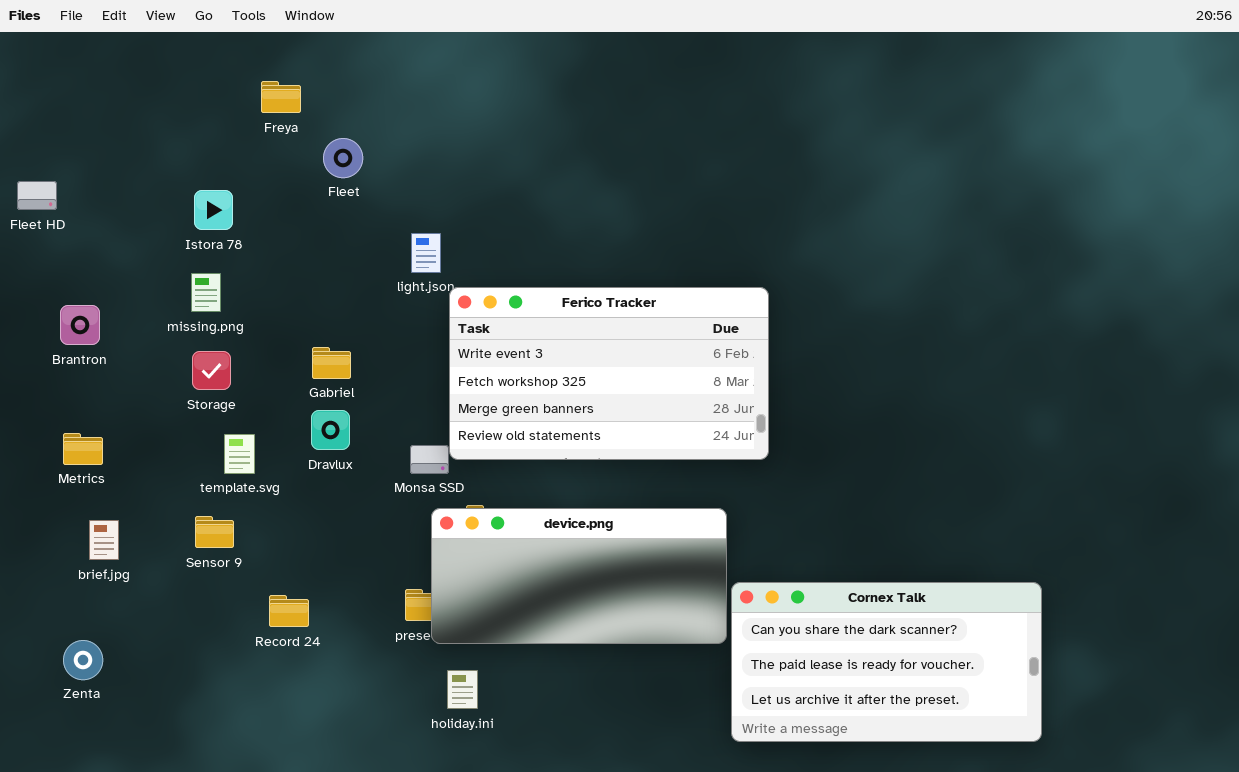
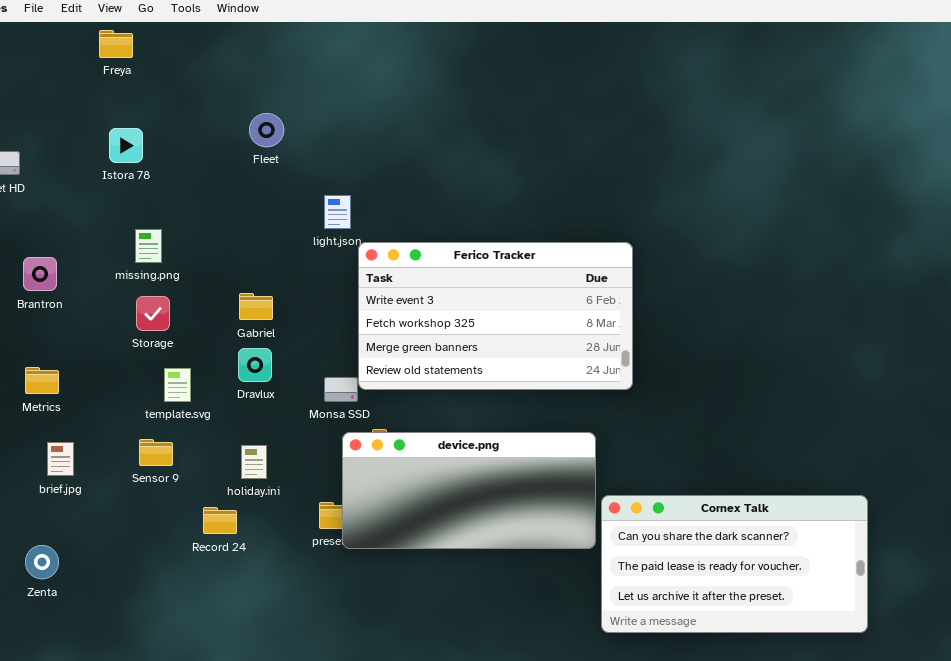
Freya: [261,81,301,113] -> [99,30,133,58], moved
Istora 78: [194,190,233,230] -> [109,128,143,163], moved
holiday.ini: [447,670,478,709] -> [241,445,267,479], moved

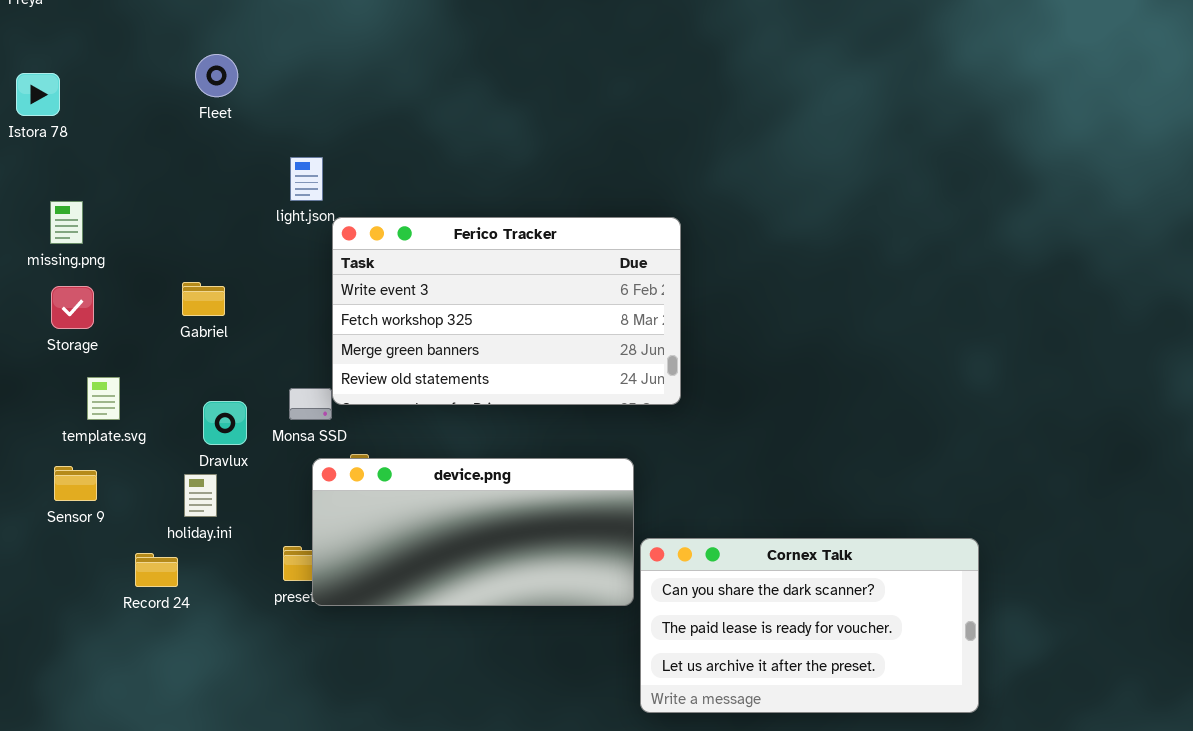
Dravlux: [238,348,272,382] -> [203,401,247,445], moved

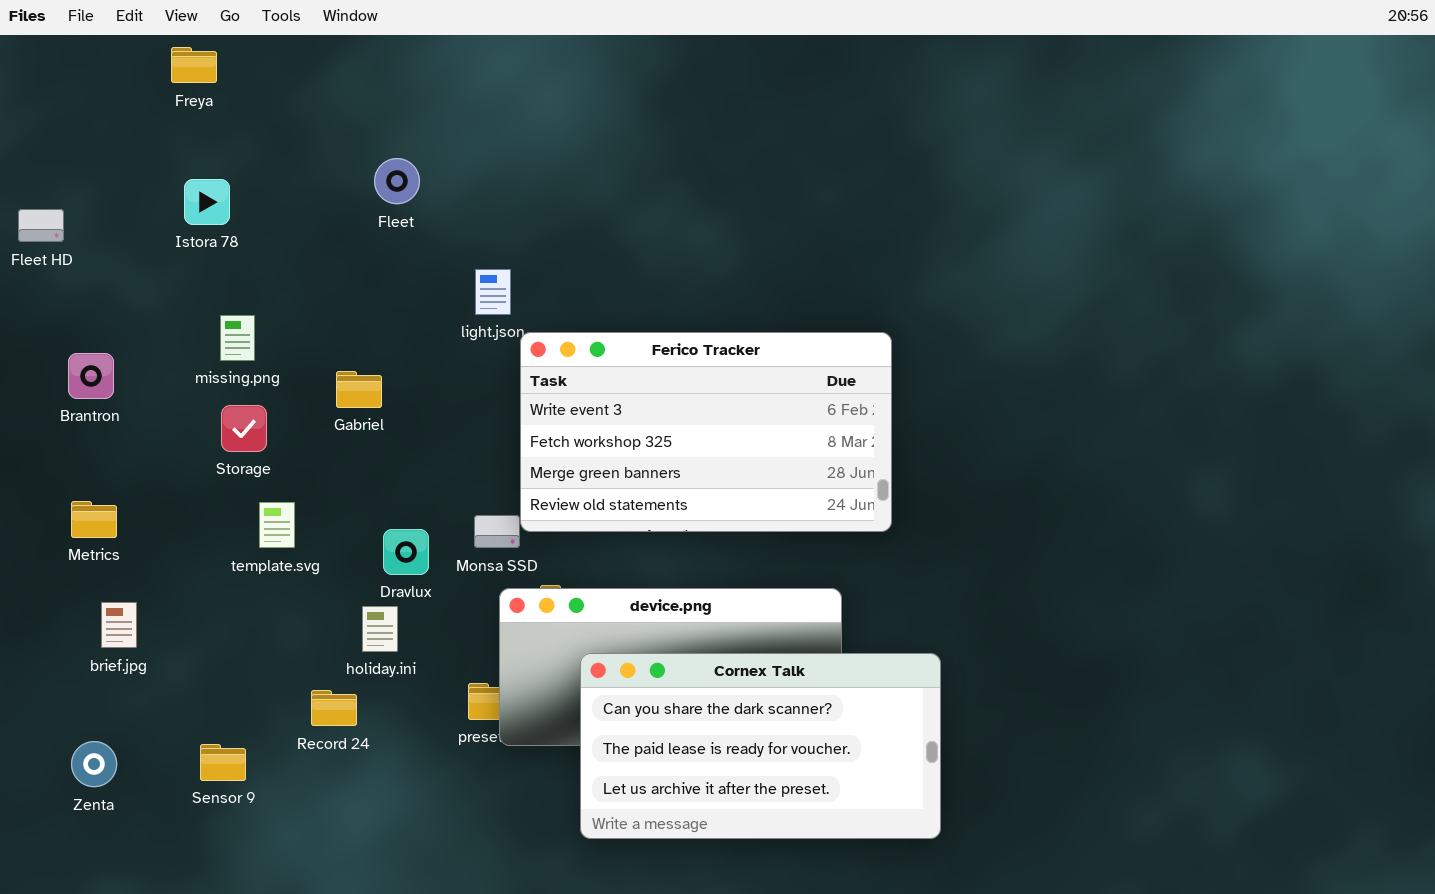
Gabriel: [182,282,225,316] -> [336,371,382,408], moved
Sensor 9: [54,466,97,501] -> [200,744,246,781], moved
Cornex Talk: [640,538,979,713] -> [580,653,941,839], moved

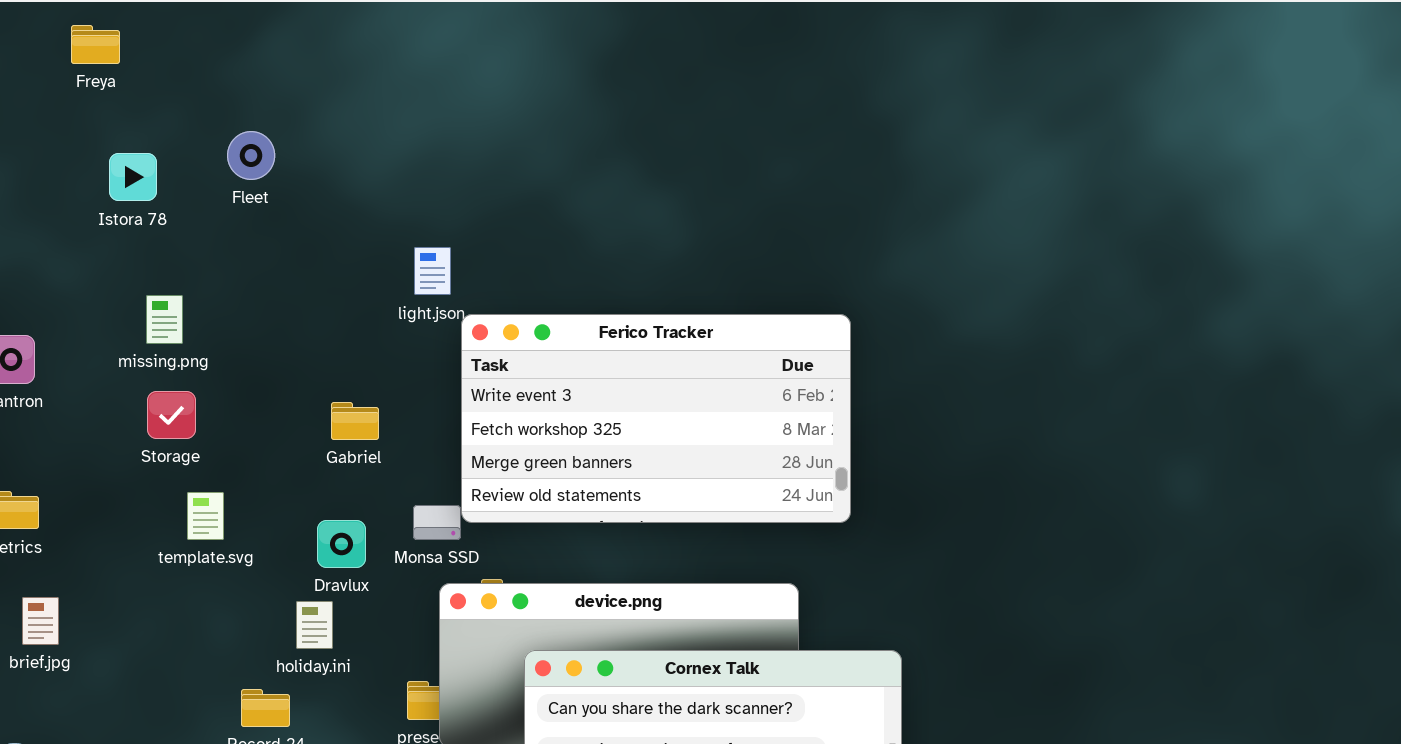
Freya: [171,47,217,83] -> [71,25,120,64], moved
Fleet: [374,158,420,204] -> [227,131,275,180], moved
Gabriel: [336,371,382,408] -> [331,402,379,440], moved

